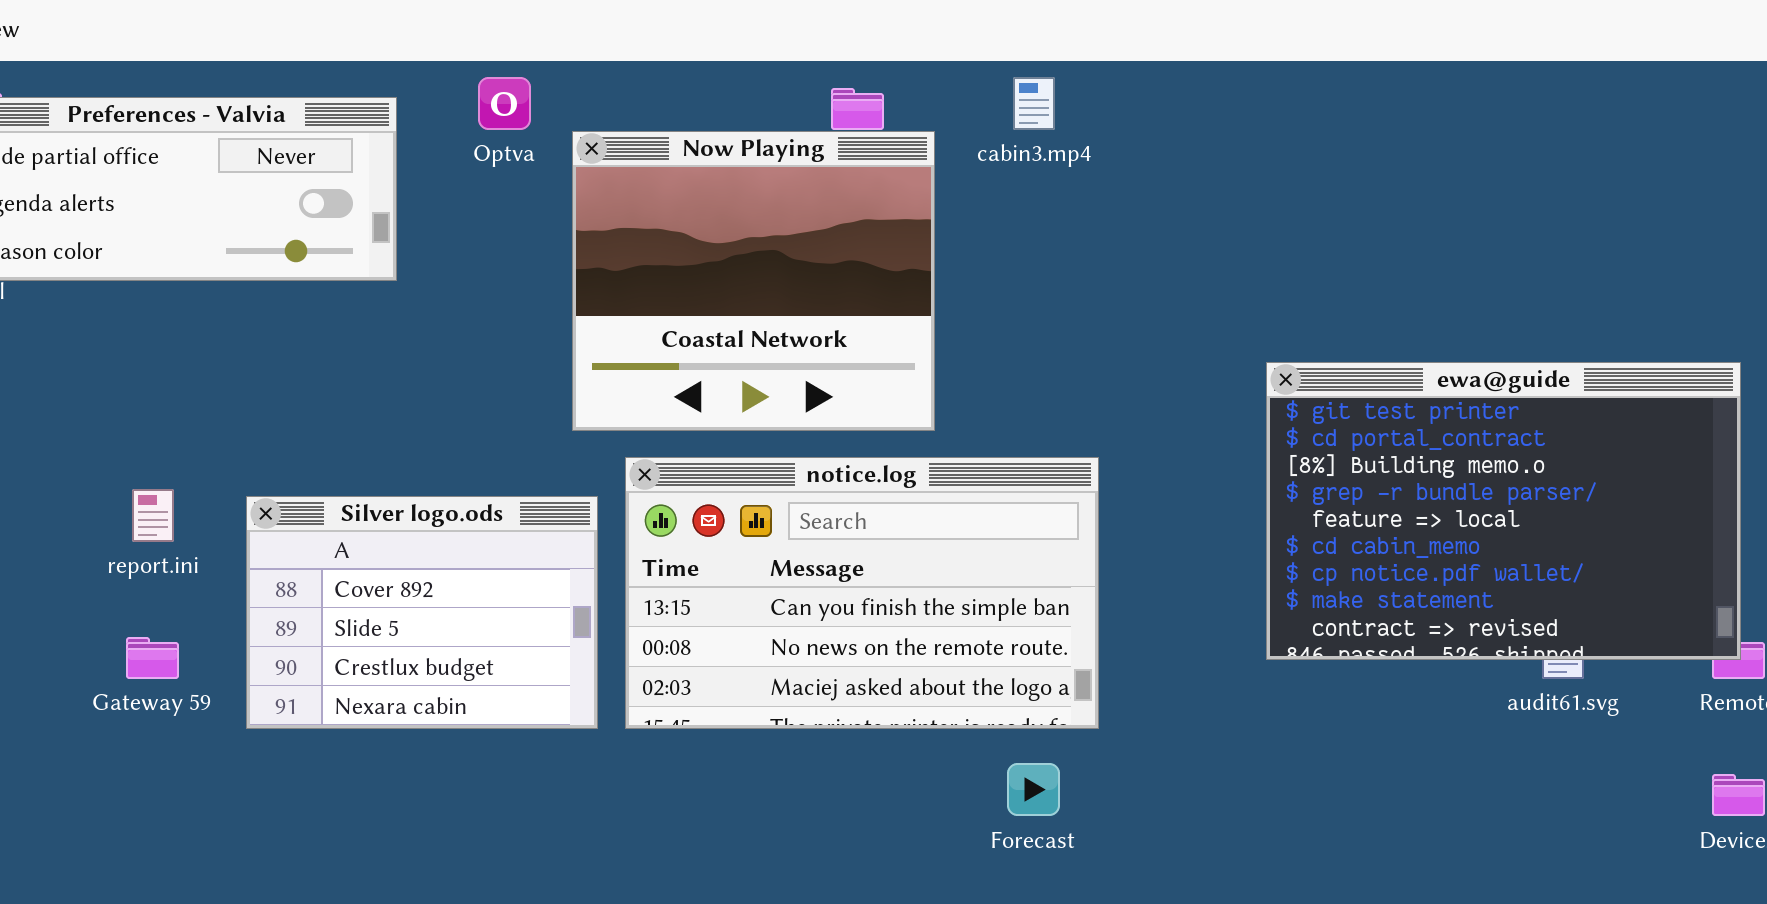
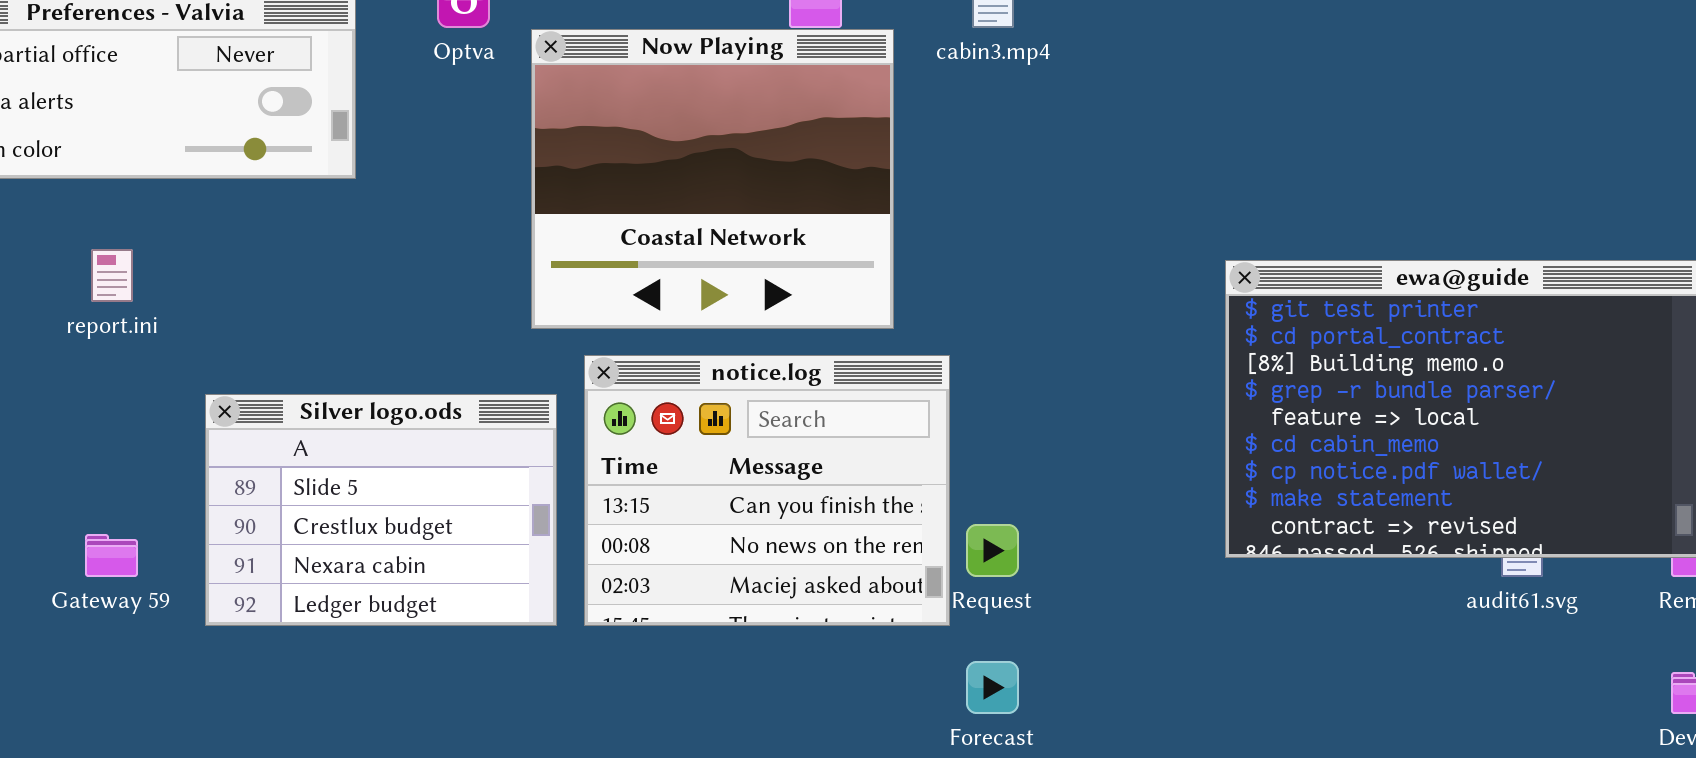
notice.log: [625,457,1099,729] -> [584,355,950,626], resized
report.ini: [132,489,174,542] -> [91,249,133,302], moved
Silver logo.ods: [246,496,598,729] -> [205,394,557,626], scrolled down 1 row

